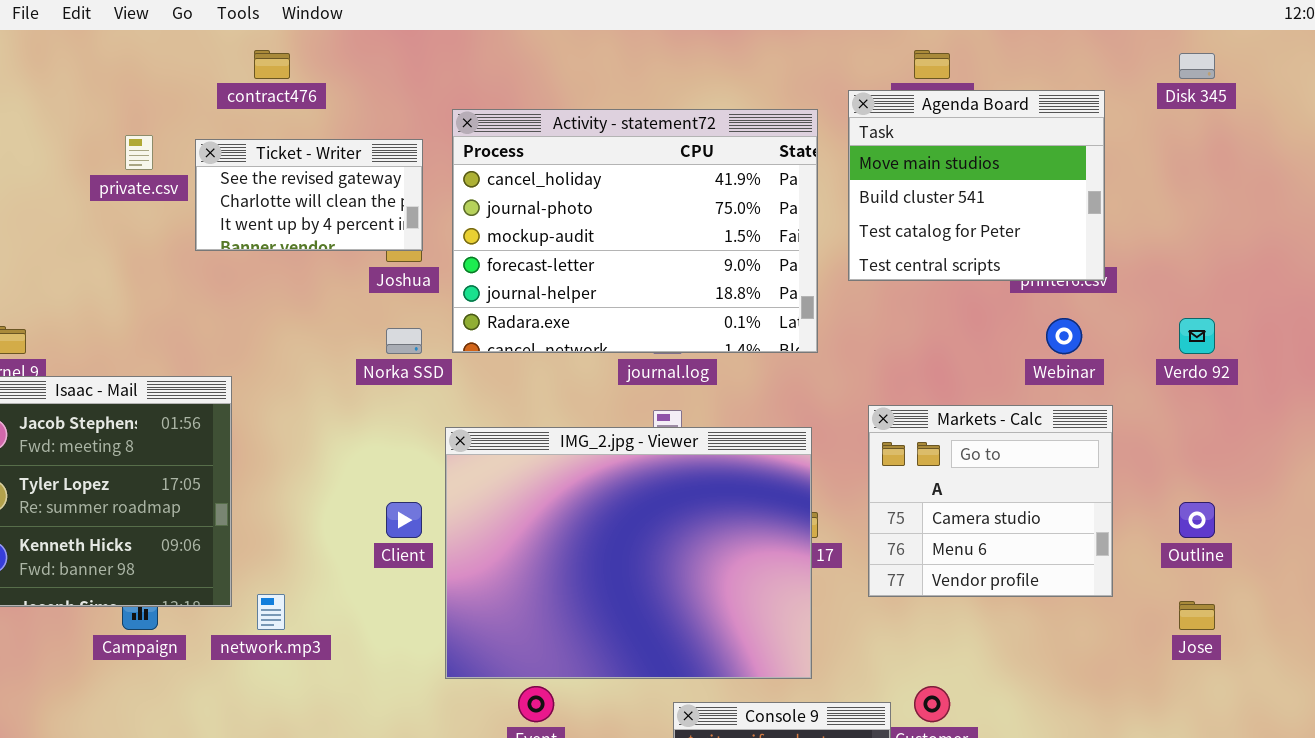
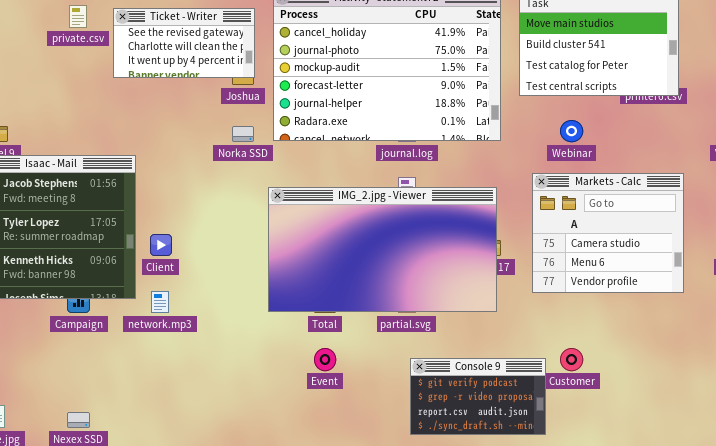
Webinar: [1046,318,1082,354] -> [560,120,583,142], moved
IMG_2.jpg - Viewer: [445,427,812,679] -> [268,187,497,312], resized
Client: [386,502,422,538] -> [150,234,172,256], moved

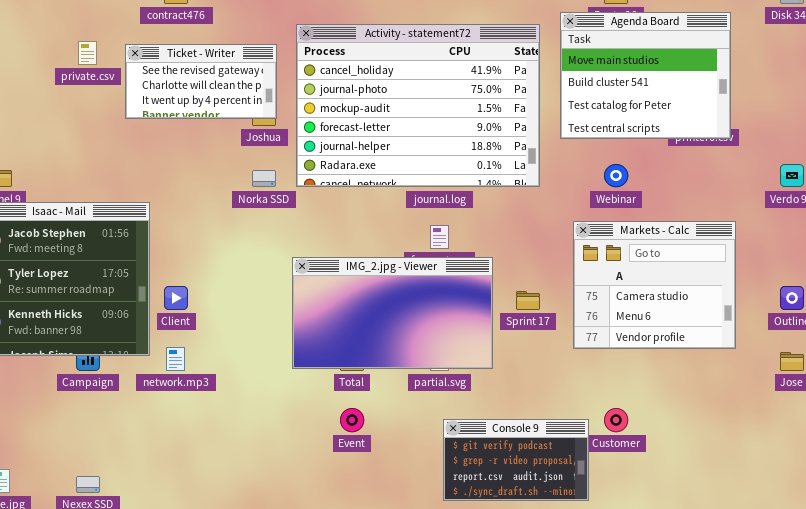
IMG_2.jpg - Viewer: [268,187,497,312] -> [292,257,493,369], resized

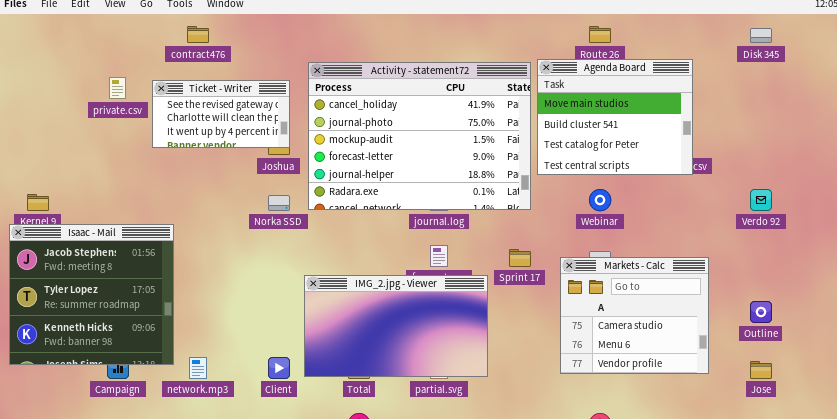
Agenda Board: [560,12,731,139] -> [537,59,693,175], moved
Markets - Calc: [573,221,736,349] -> [560,257,709,374], moved
Client: [164,286,188,310] -> [268,357,290,379], moved
Sprint 17: [516,291,540,310] -> [509,249,531,267], moved

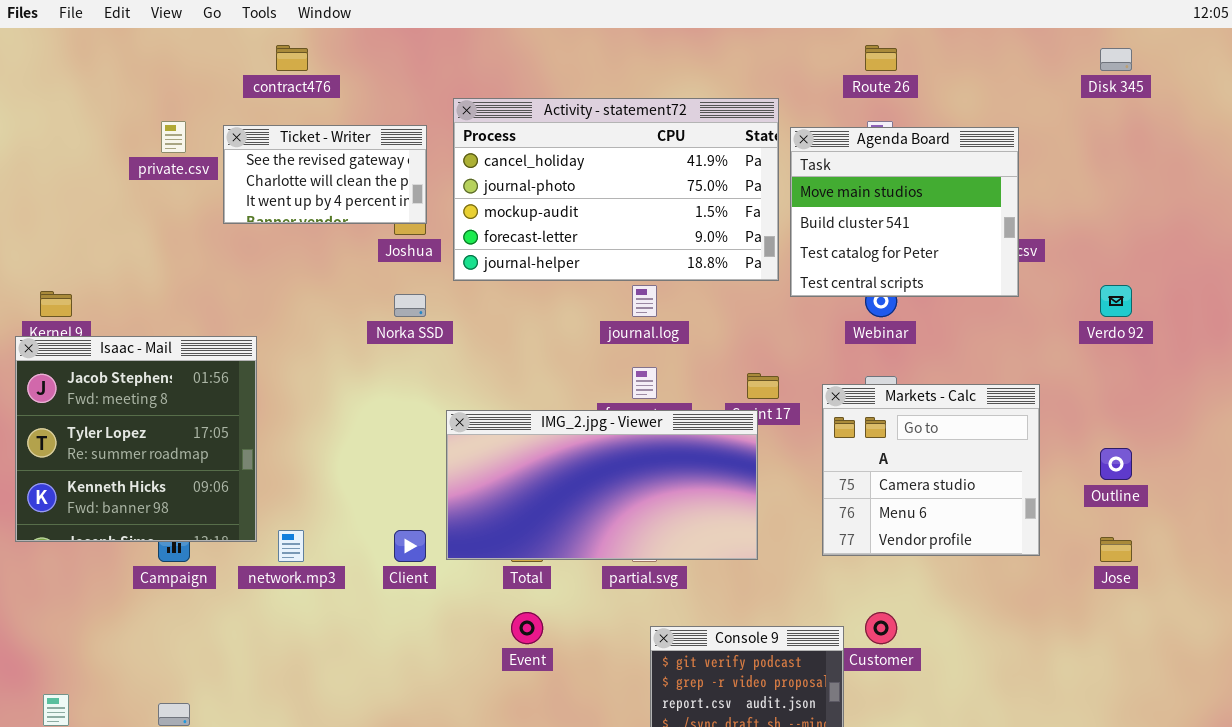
Agenda Board: [537,59,693,175] -> [790,127,1019,297], moved
Activity - statement72: [308,62,531,210] -> [453,98,779,281], resized
IMG_2.jpg - Viewer: [304,275,488,377] -> [446,410,758,560], resized

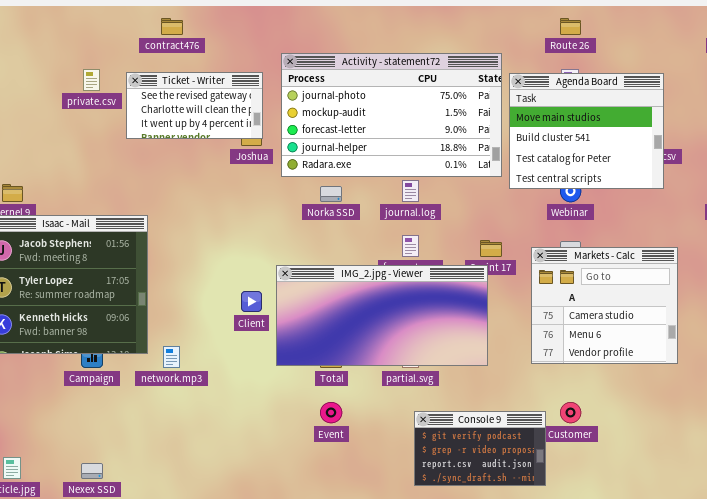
Activity - statement72: [453,98,779,281] -> [281,53,502,177], scrolled down 1 row
Norka SSD: [394,294,426,317] -> [320,186,342,202], moved
Client: [394,530,426,562] -> [241,291,262,312], moved

